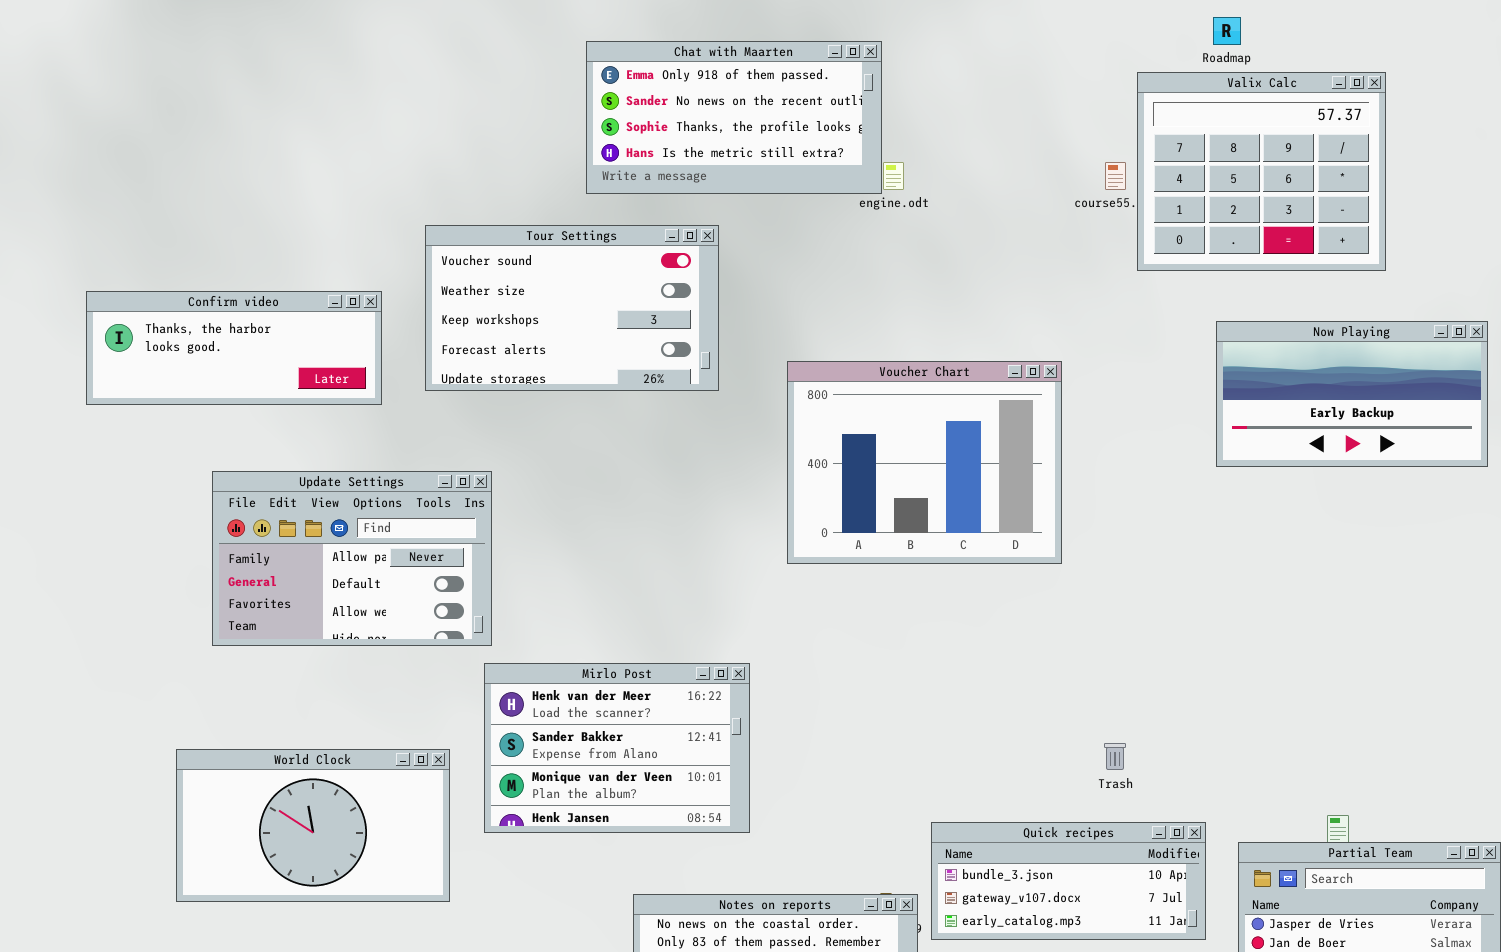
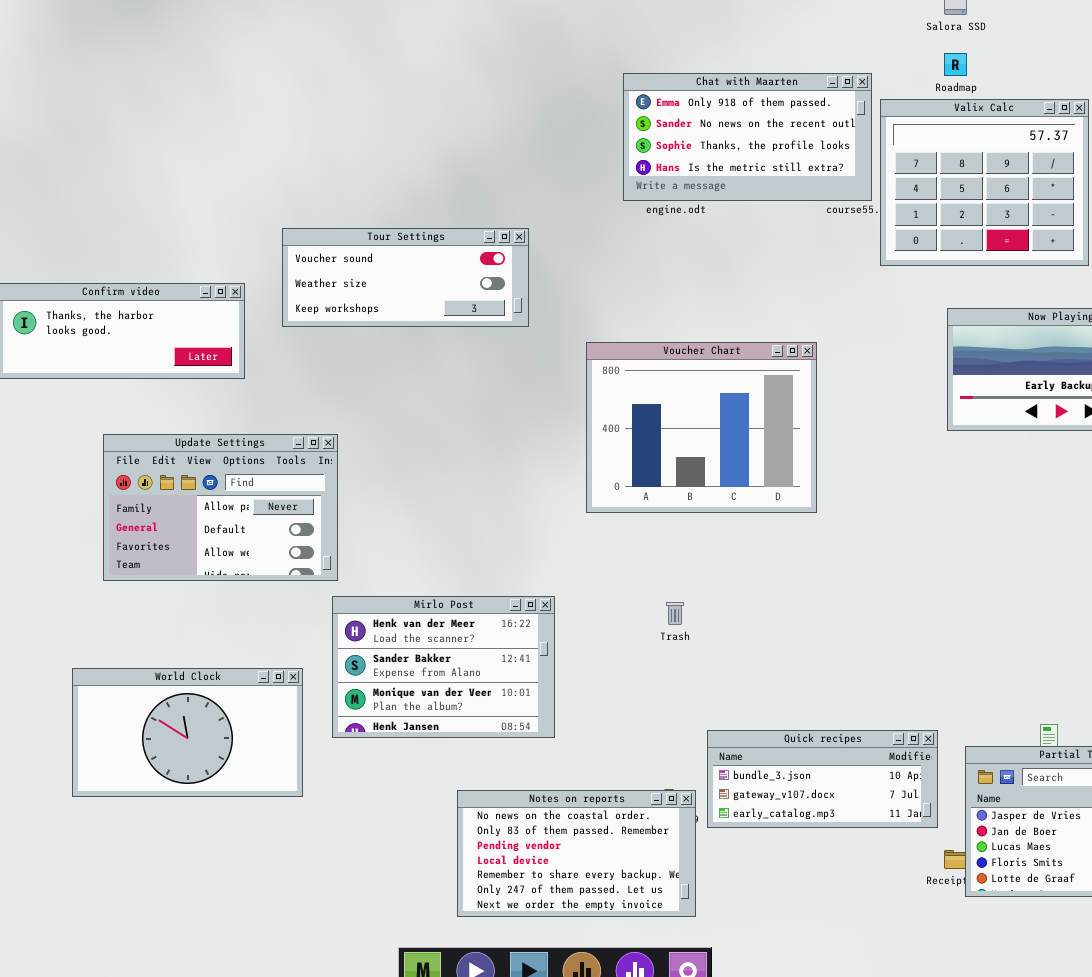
Chat with Maarten: [586,41,882,194] -> [623,73,872,201], moved
Tour Settings: [425,225,719,391] -> [282,228,529,327], resized
Trash: [1104,743,1126,770] -> [666,602,684,625], moved

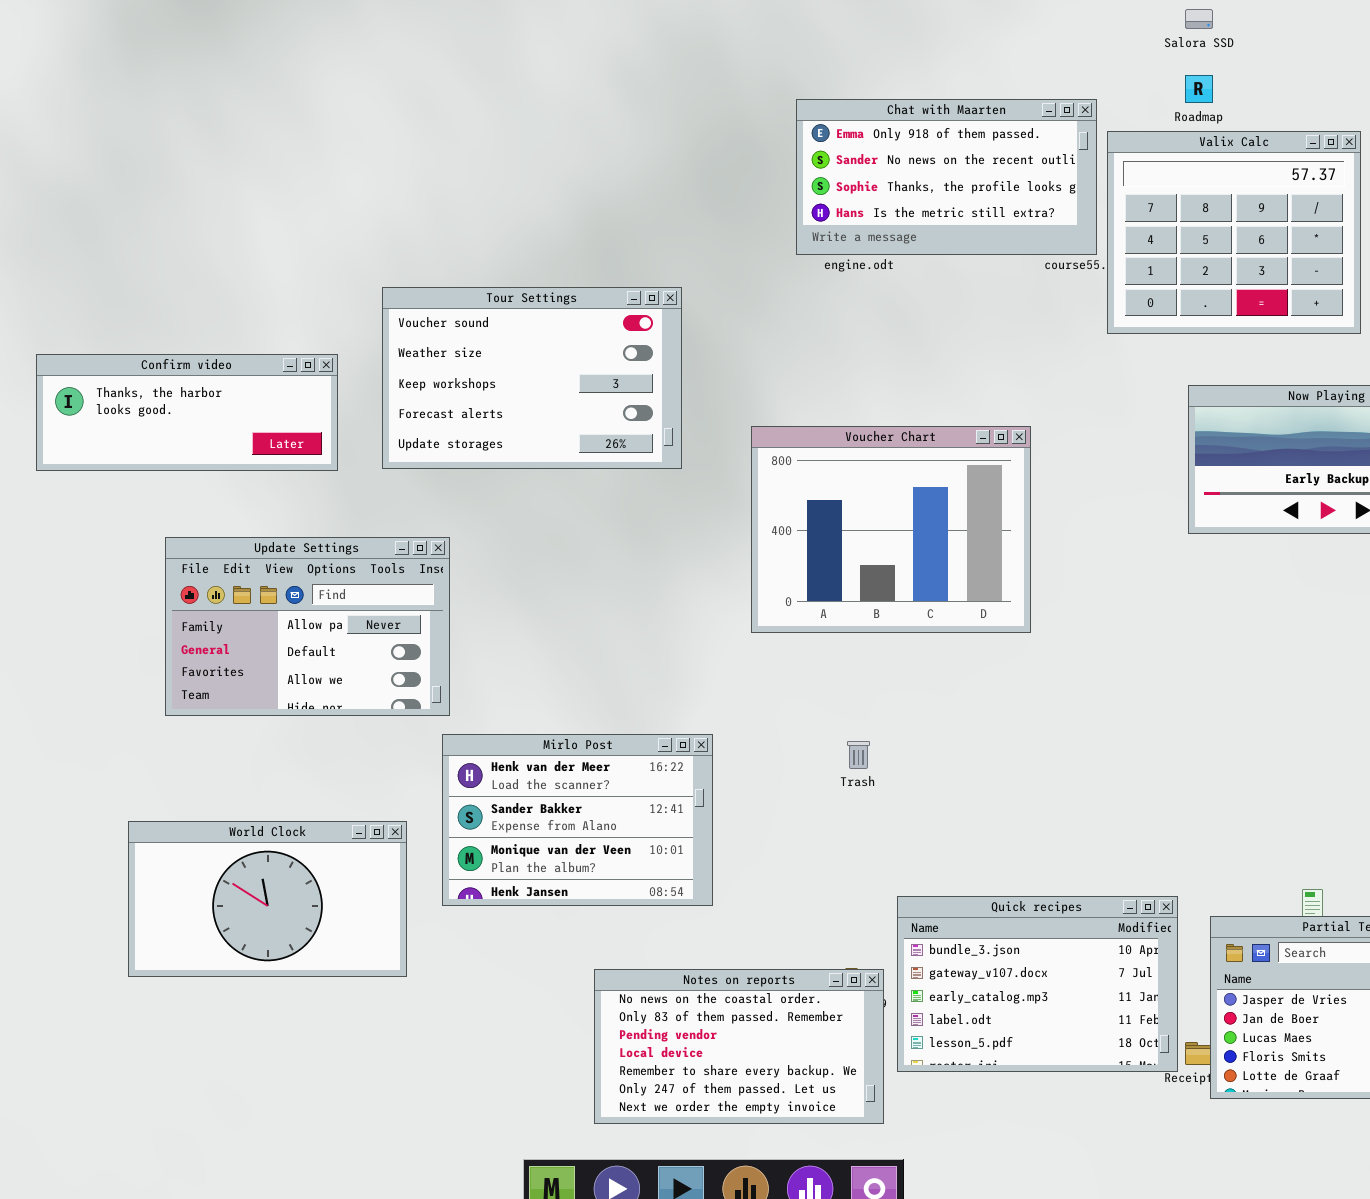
Tour Settings: [282,228,529,327] -> [382,287,682,469], resized
Quick recipes: [707,730,938,828] -> [897,896,1178,1072], resized

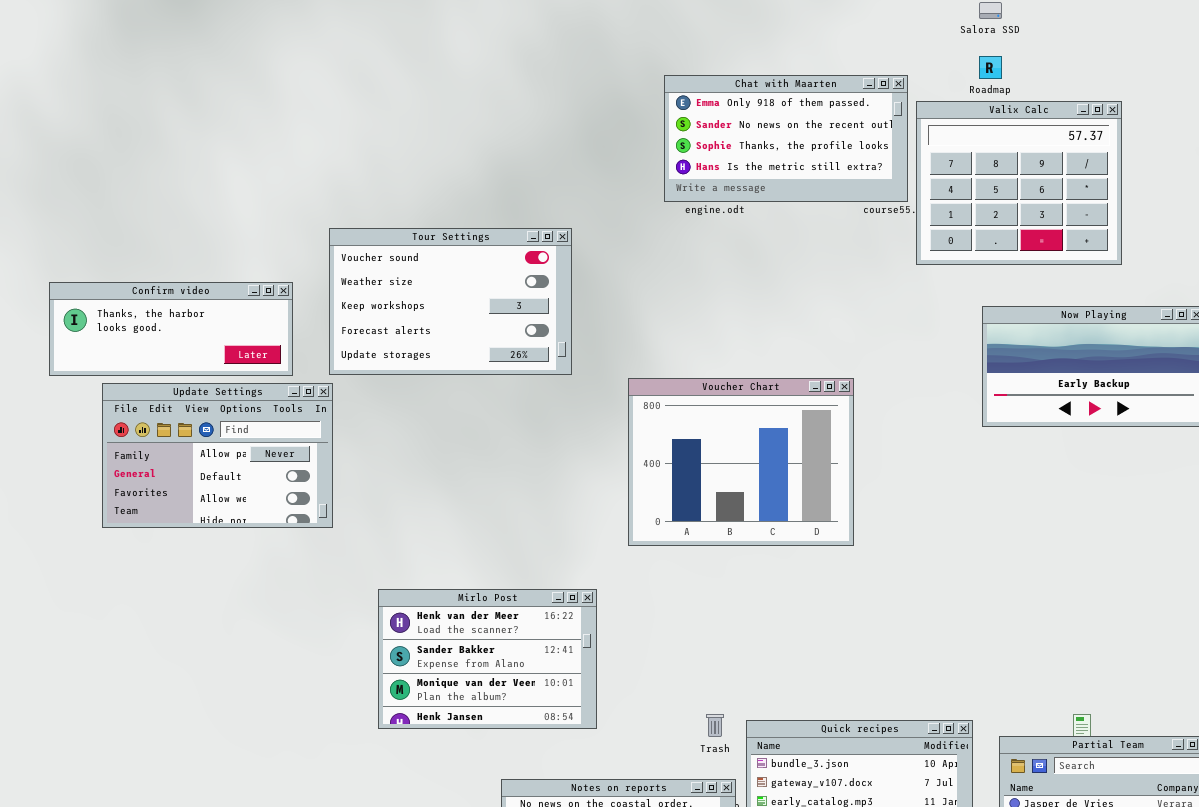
Voucher Chart: [751,426,1031,633] -> [628,378,854,546], moved
Update Settings: [165,537,450,716] -> [102,383,333,528], moved
Trash: [847,741,870,769] -> [706,714,724,737], moved
World Clock: [128,821,407,977] -> none, closed

